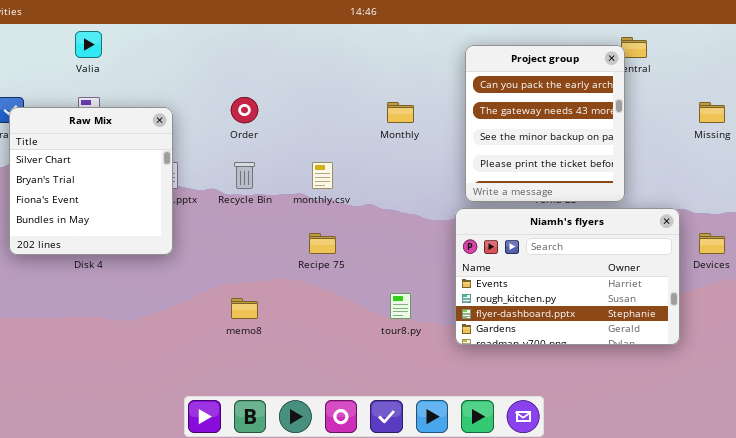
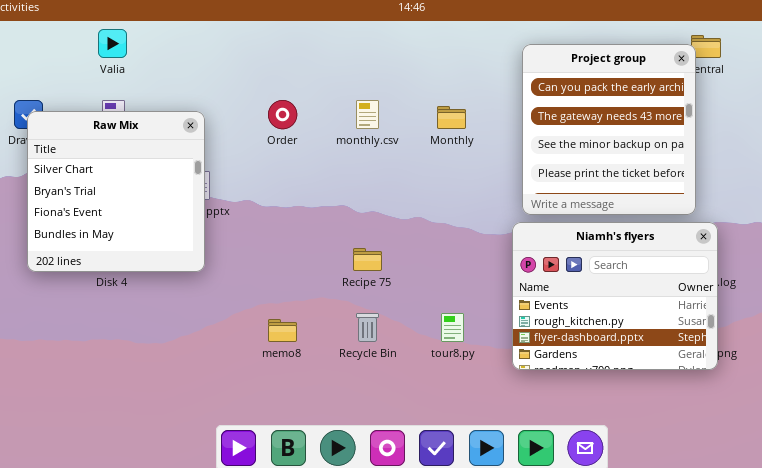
Recycle Bin: [234,162,255,189] -> [356,313,379,342], moved
monthly.csv: [312,162,333,189] -> [356,100,379,129], moved
Niamh's flyers: [455,208,680,345] -> [512,222,718,370], resized

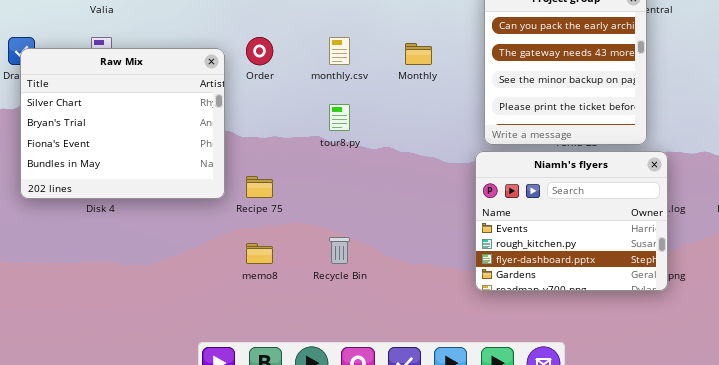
Raw Mix: [27,111,205,272] -> [20,48,225,199], resized
Recipe 75: [353,248,382,271] -> [246,176,273,198], moved
tour8.py: [441,313,464,342] -> [329,104,350,131], moved

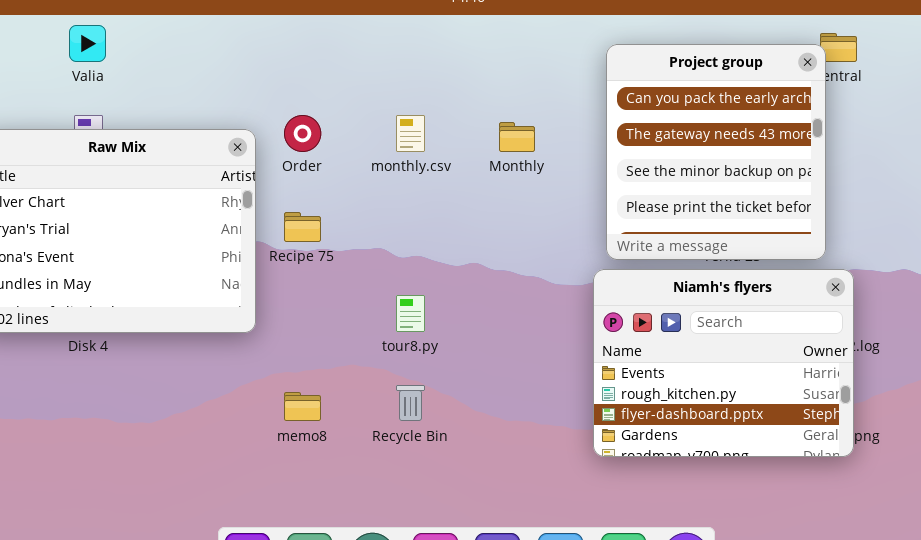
tour8.py: [329,104,350,131] -> [396,295,425,332], moved
Recipe 75: [246,176,273,198] -> [284,212,321,242], moved

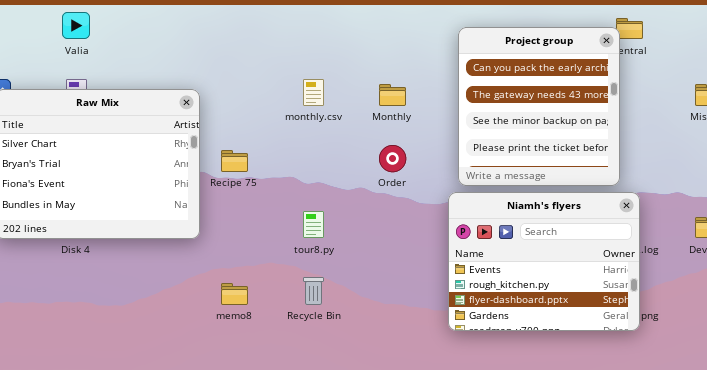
Order: [284,115,321,152] -> [379,145,406,172], moved

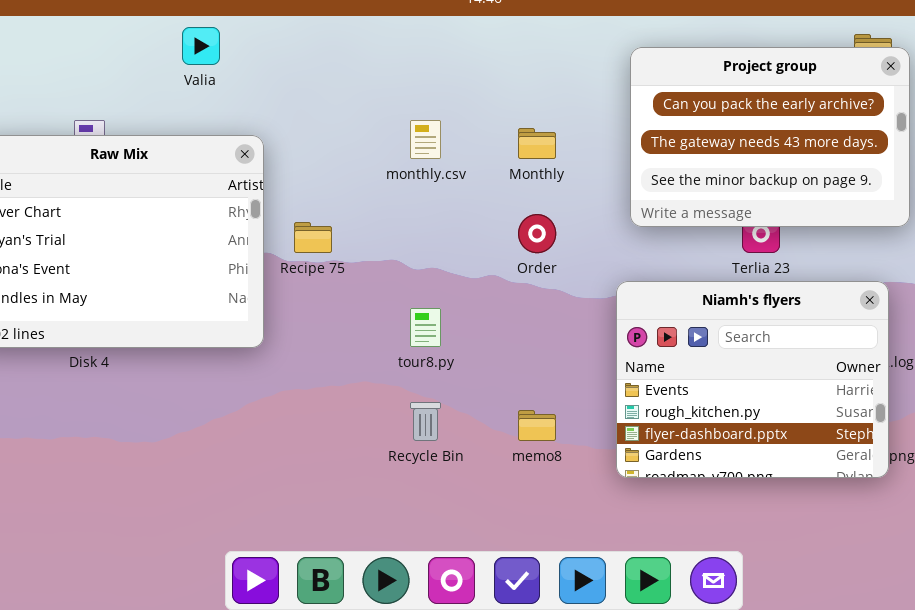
Valia: [62,12,90,39] -> [182,27,220,65], moved
Project group: [458,27,620,186] -> [630,47,910,227], resized
memo8: [221,283,248,305] -> [518,410,556,441], moved

